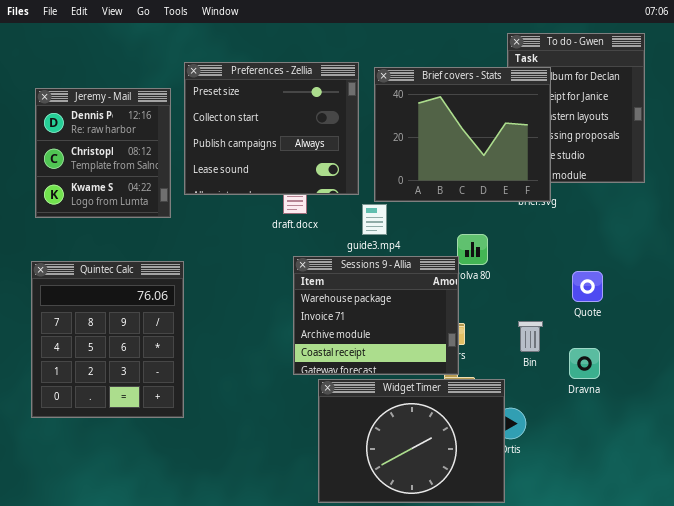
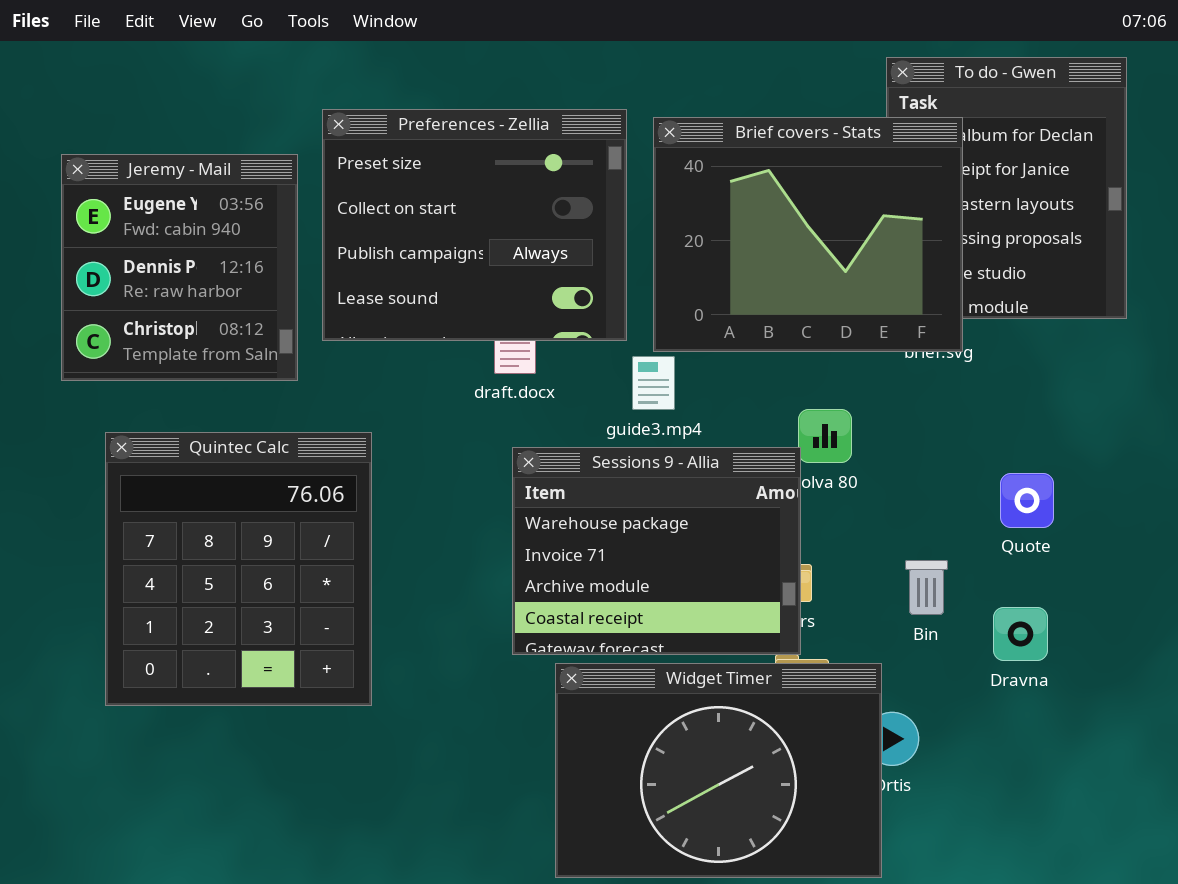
Jeremy - Mail: [35,88,171,218] -> [61,154,298,381], scrolled up 1 row
Quintec Calc: [31,261,184,418] -> [105,432,372,706], moved

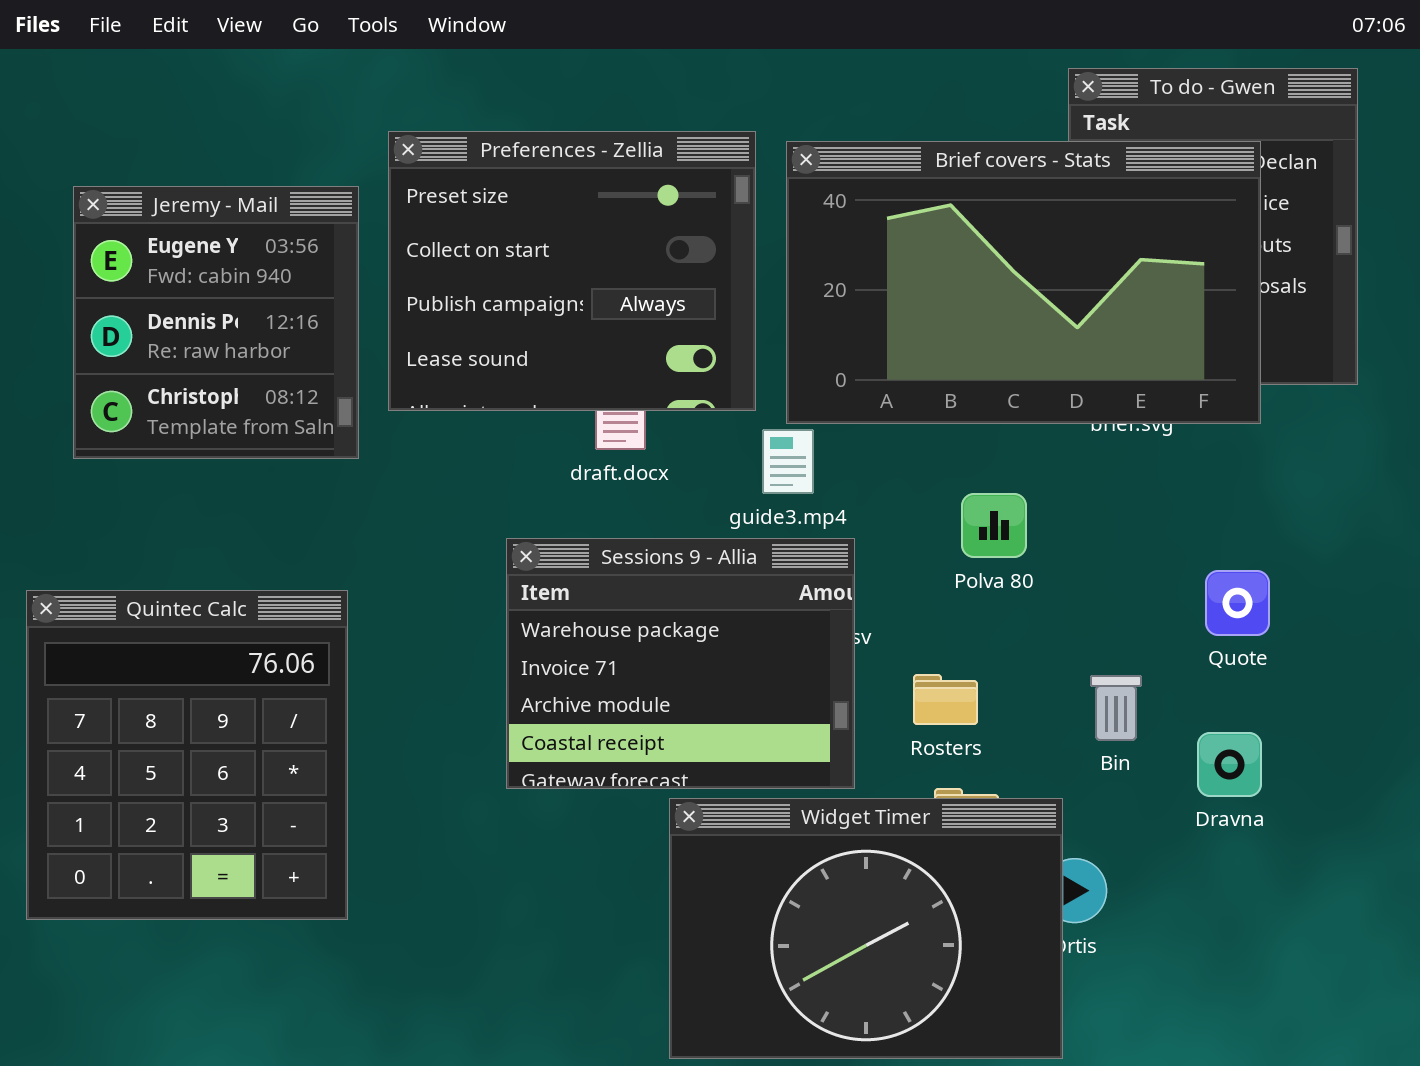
Brief covers - Stats: [653,117,963,352] -> [786,141,1261,424], resized
Quintec Calc: [105,432,372,706] -> [26,590,348,920], moved
Sessions 9 - Allia: [512,447,801,655] -> [506,538,855,789], moved

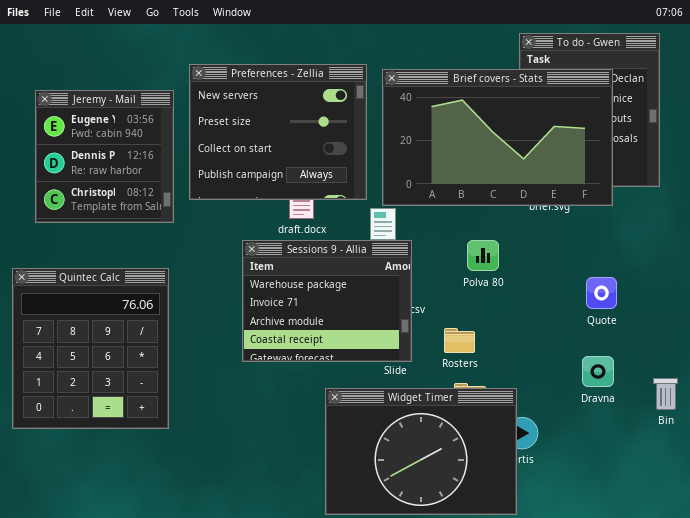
Preferences - Zellia: [388,131,756,411] -> [189,64,367,200], scrolled up 1 row
Sessions 9 - Allia: [506,538,855,789] -> [242,240,412,362], moved
Quintec Calc: [26,590,348,920] -> [12,268,169,429], moved
Bin: [1090,675,1142,741] -> [653,378,678,410], moved

